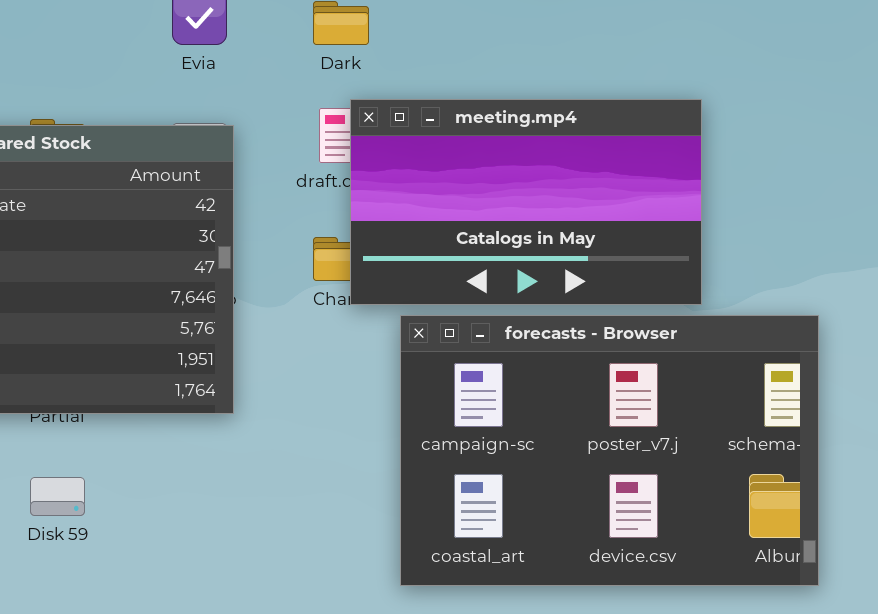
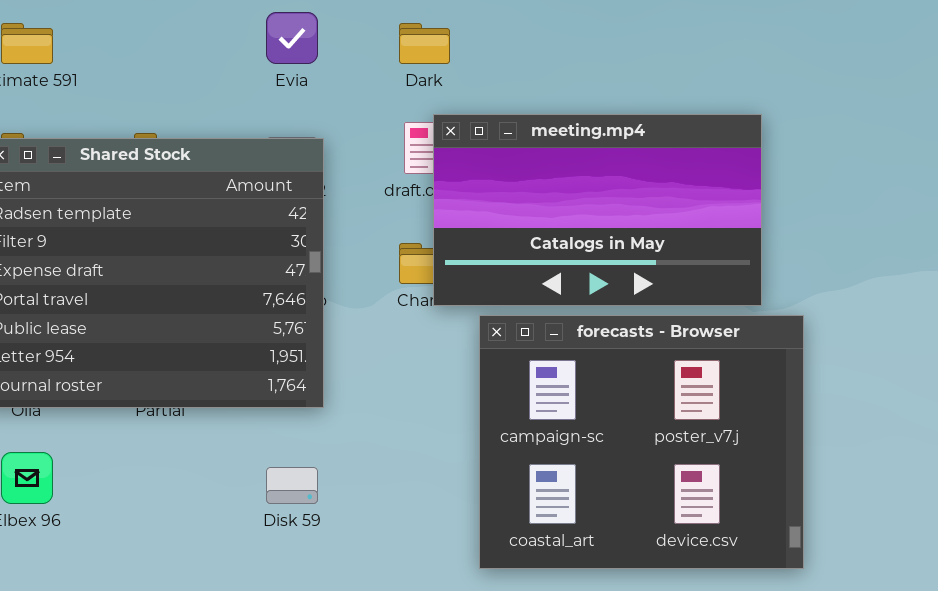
forecasts - Browser: [400,315,819,586] -> [479,315,804,569], resized
Disk 59: [30,477,85,516] -> [266,467,318,504], moved

